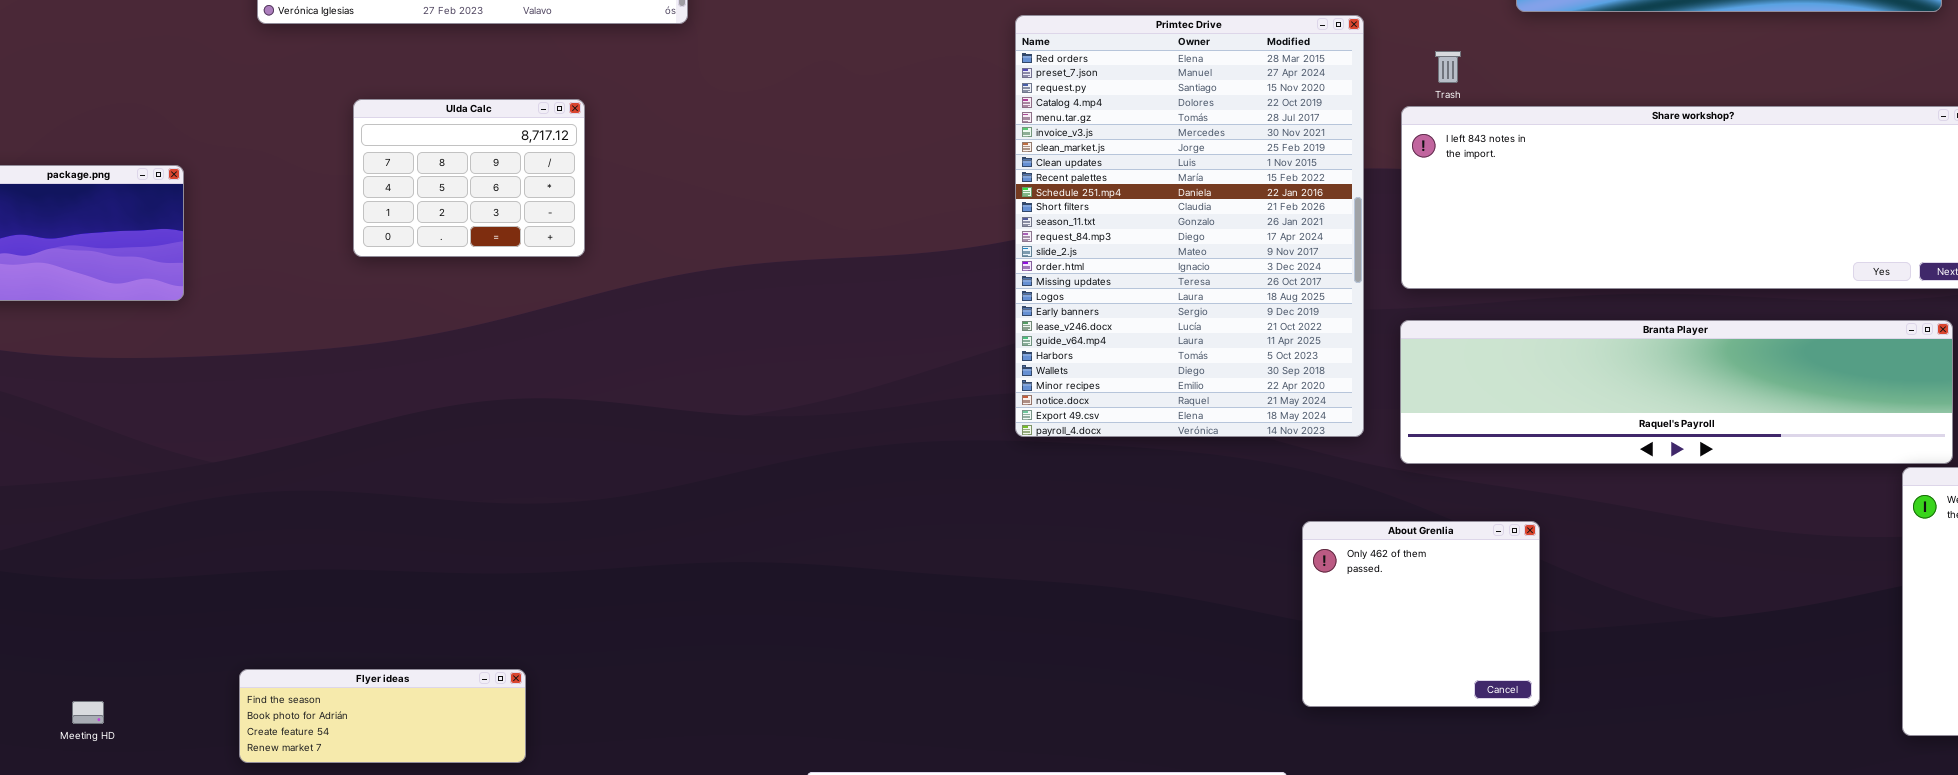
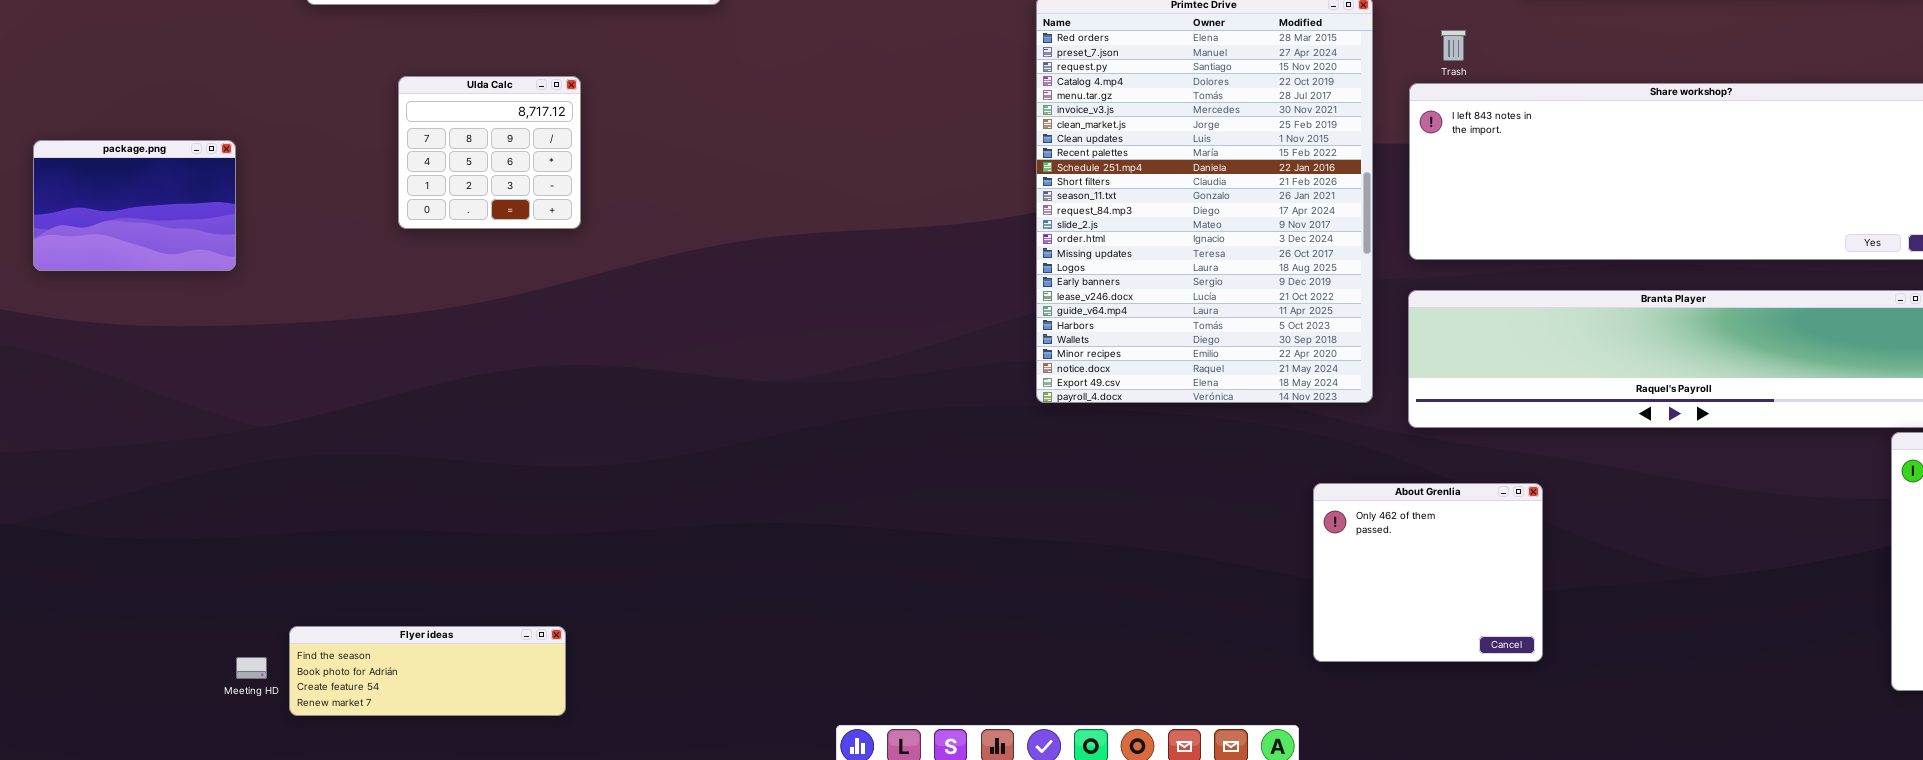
Ulda Calc: [353,99,585,257] -> [398,76,581,229], resized
Meeting HD: [72,701,104,724] -> [236,657,267,679], moved

